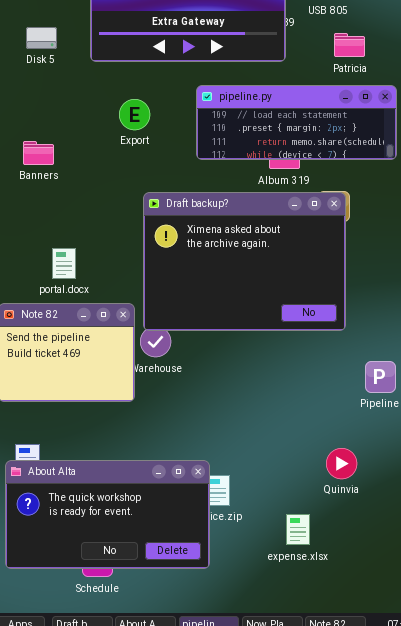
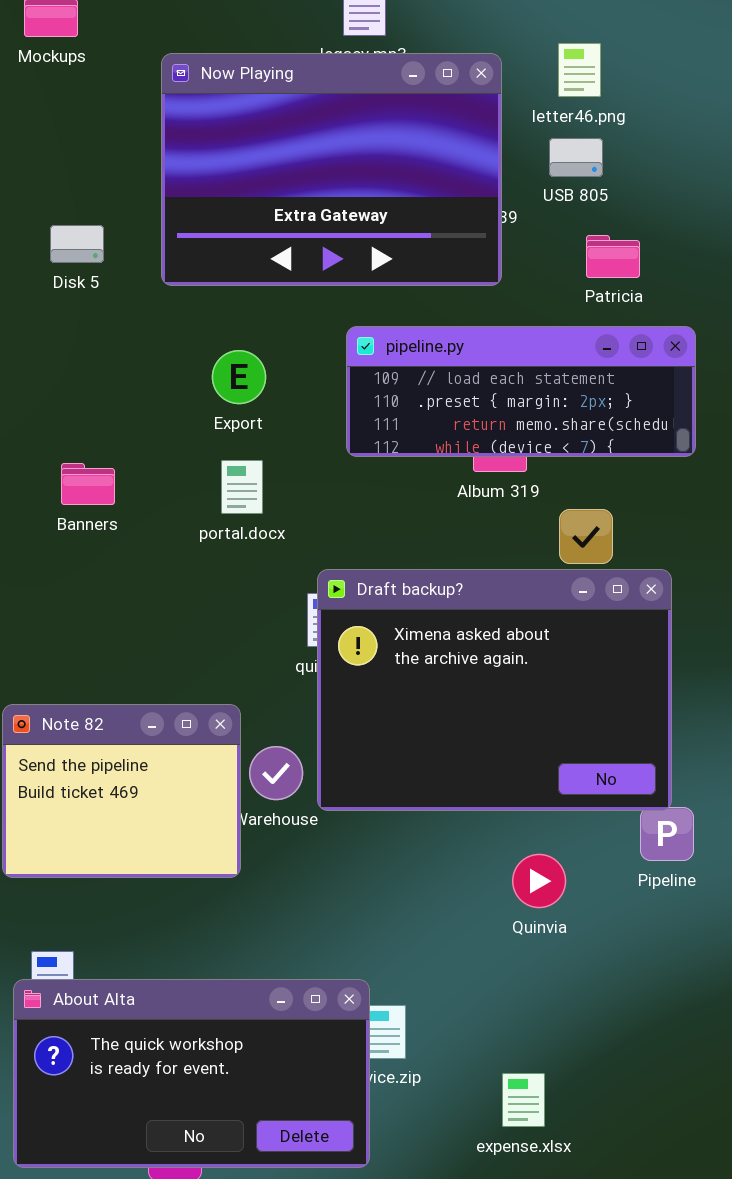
Banners: [23,141,54,165] -> [61,463,115,505], moved
Draft backup?: [143,192,346,331] -> [317,569,672,811], moved
portal.docx: [52,248,76,279] -> [221,460,263,514], moved
Quinvia: [326,448,357,479] -> [512,854,566,908], moved

